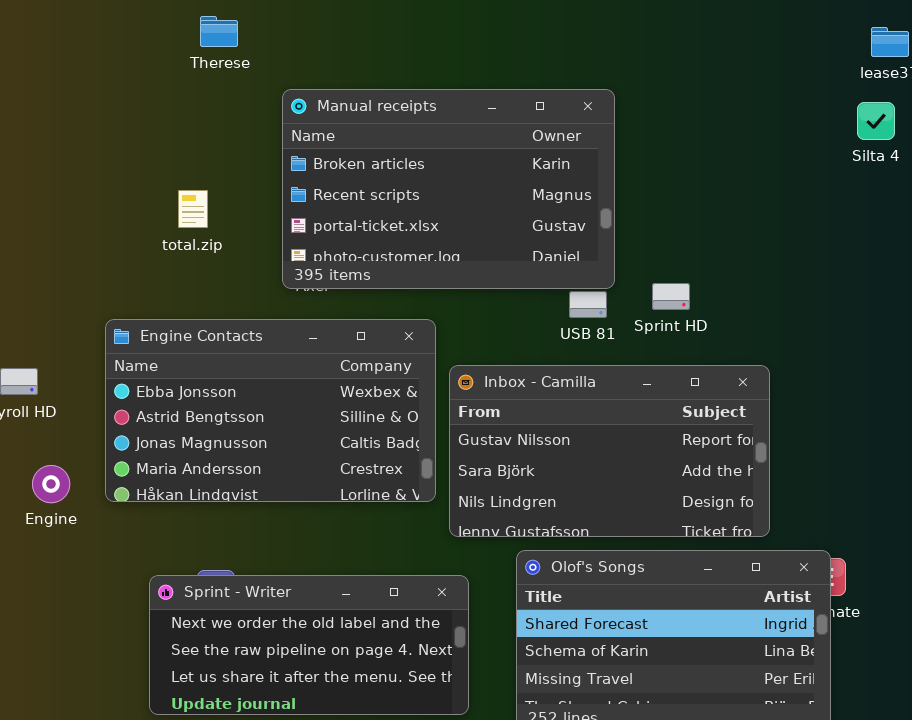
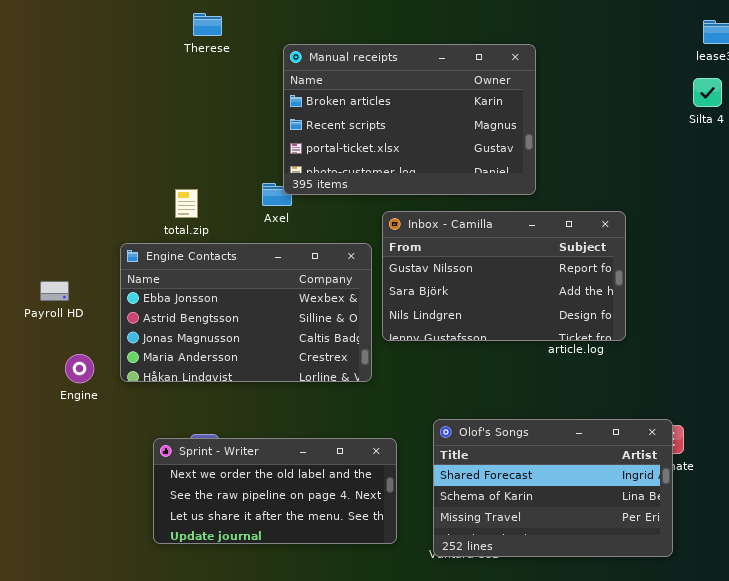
Manual receipts: [282,89,615,289] -> [283,44,536,195], moved
total.zip: [178,190,208,228] -> [175,189,198,218], moved
Inbox - Camilla: [449,365,770,537] -> [382,211,626,341], moved

